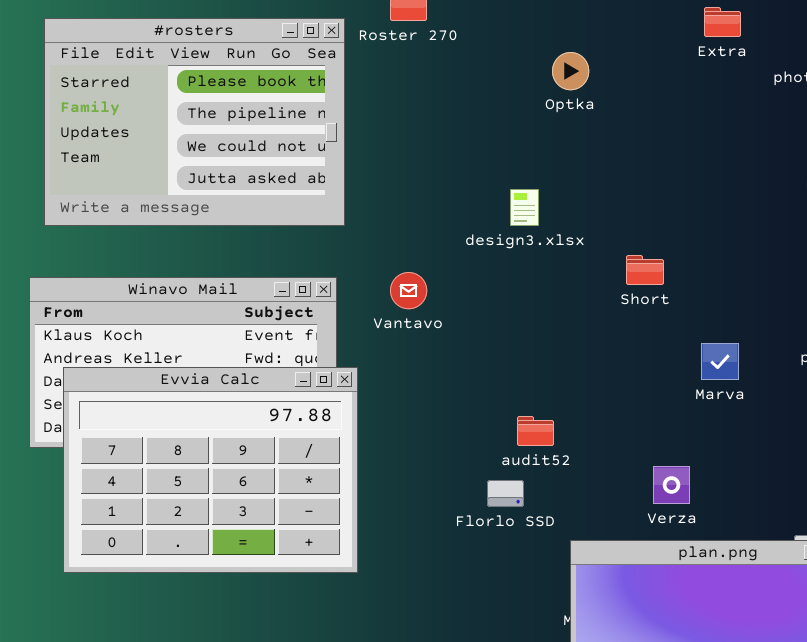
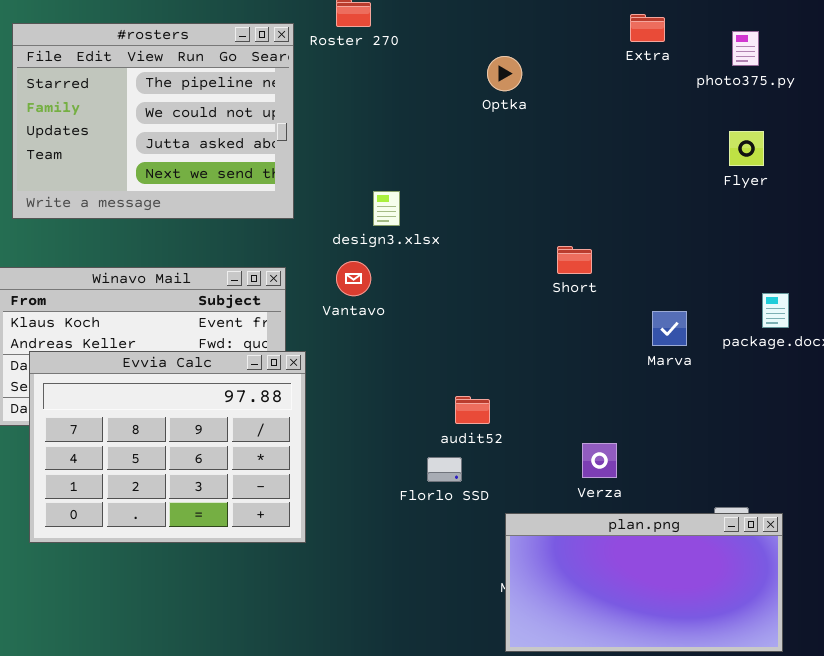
#rosters: [44,18,345,226] -> [12,23,294,219], scrolled down 1 row
design3.xlsx: [510,189,539,226] -> [373,191,400,226], moved
Marva: [701,343,739,380] -> [652,311,687,346], moved

